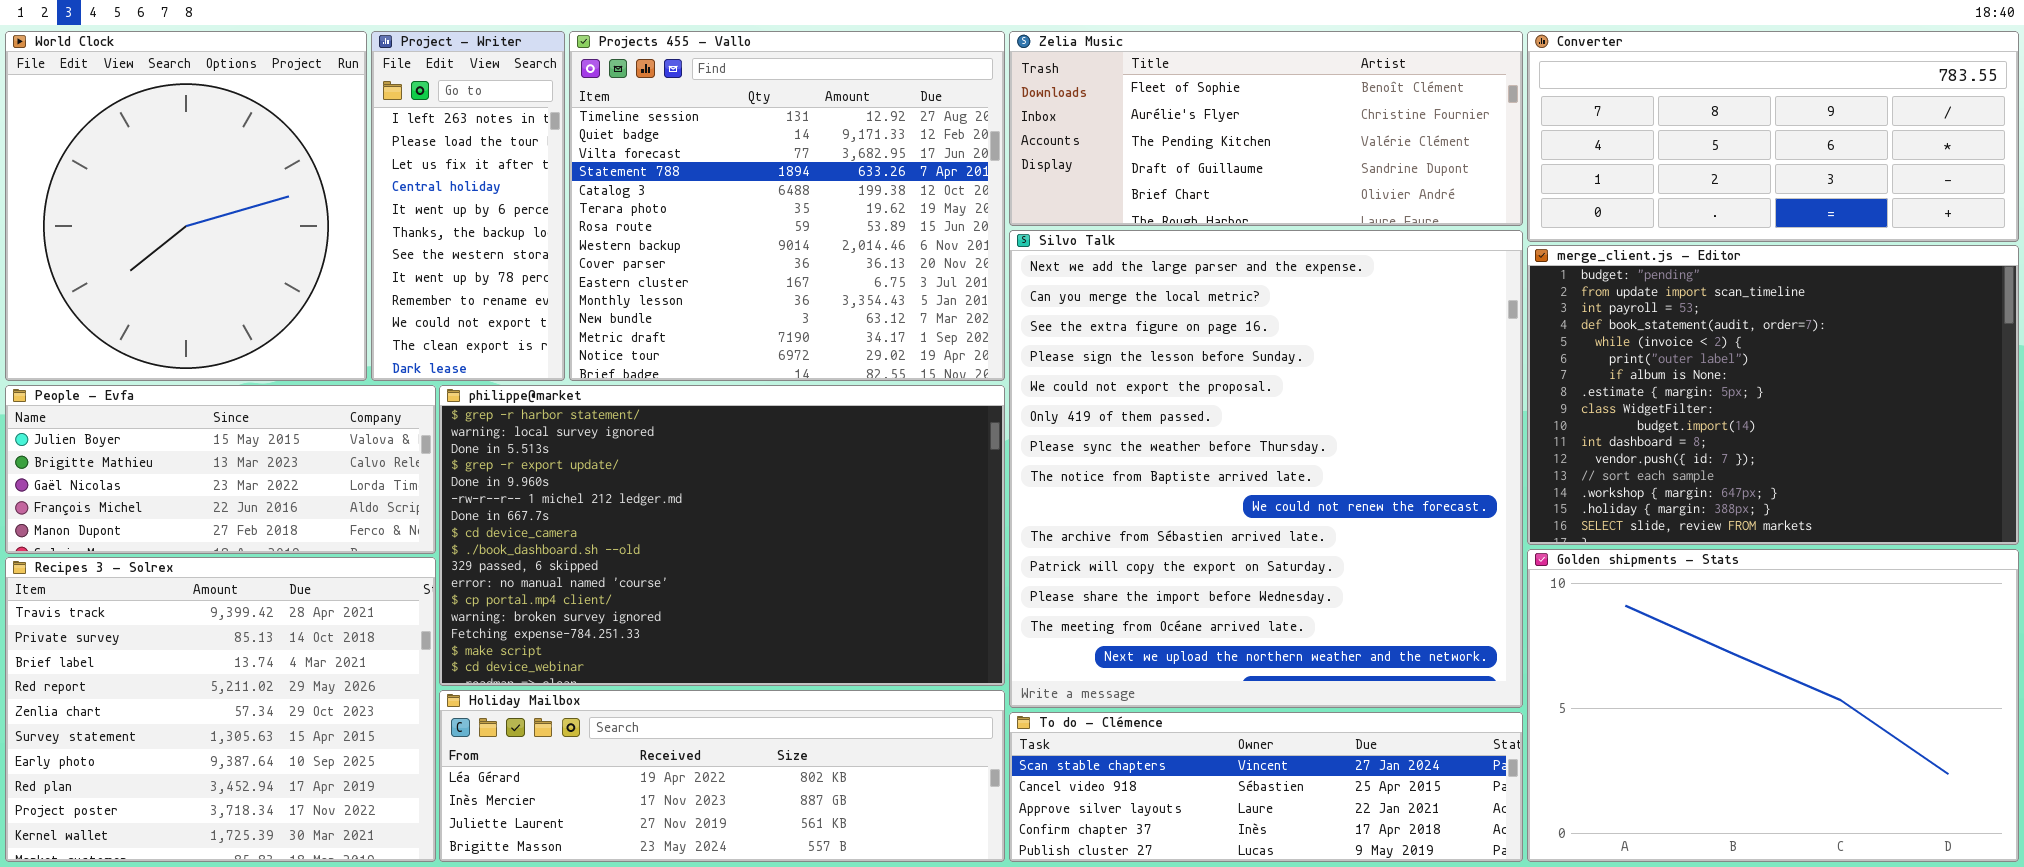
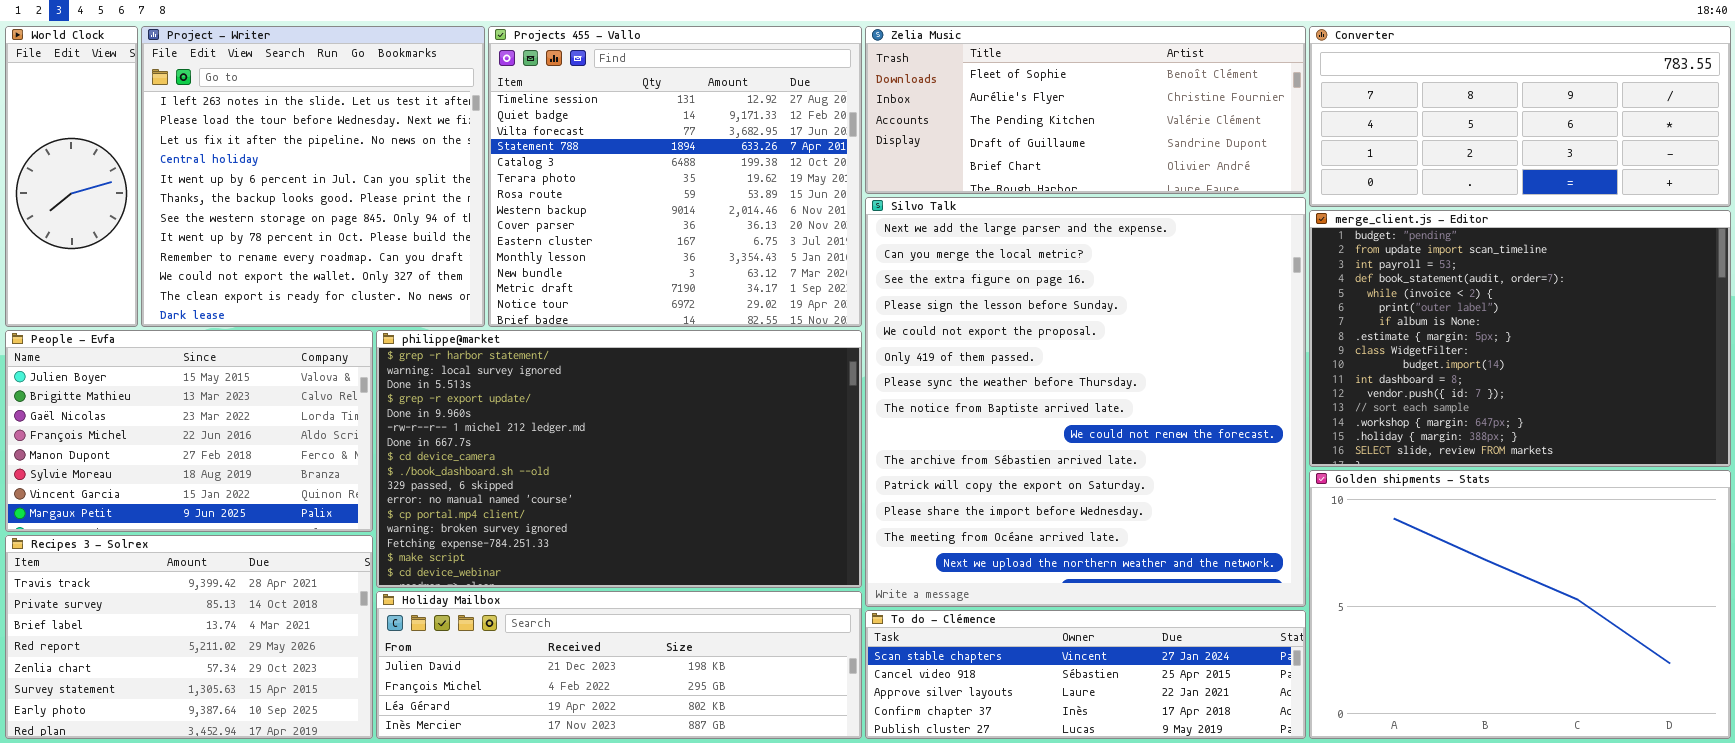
World Clock: [5,31,367,381] -> [5,26,138,327], resized
Project - Writer: [371,31,565,381] -> [141,26,485,327], resized
People - Evfa: [5,385,436,554] -> [5,330,373,532], resized
Recipes 3 - Solrex: [5,557,436,862] -> [5,535,373,739], resized
Holiday Mailbox: [439,690,1005,862] -> [376,591,862,739], scrolled up 2 rows

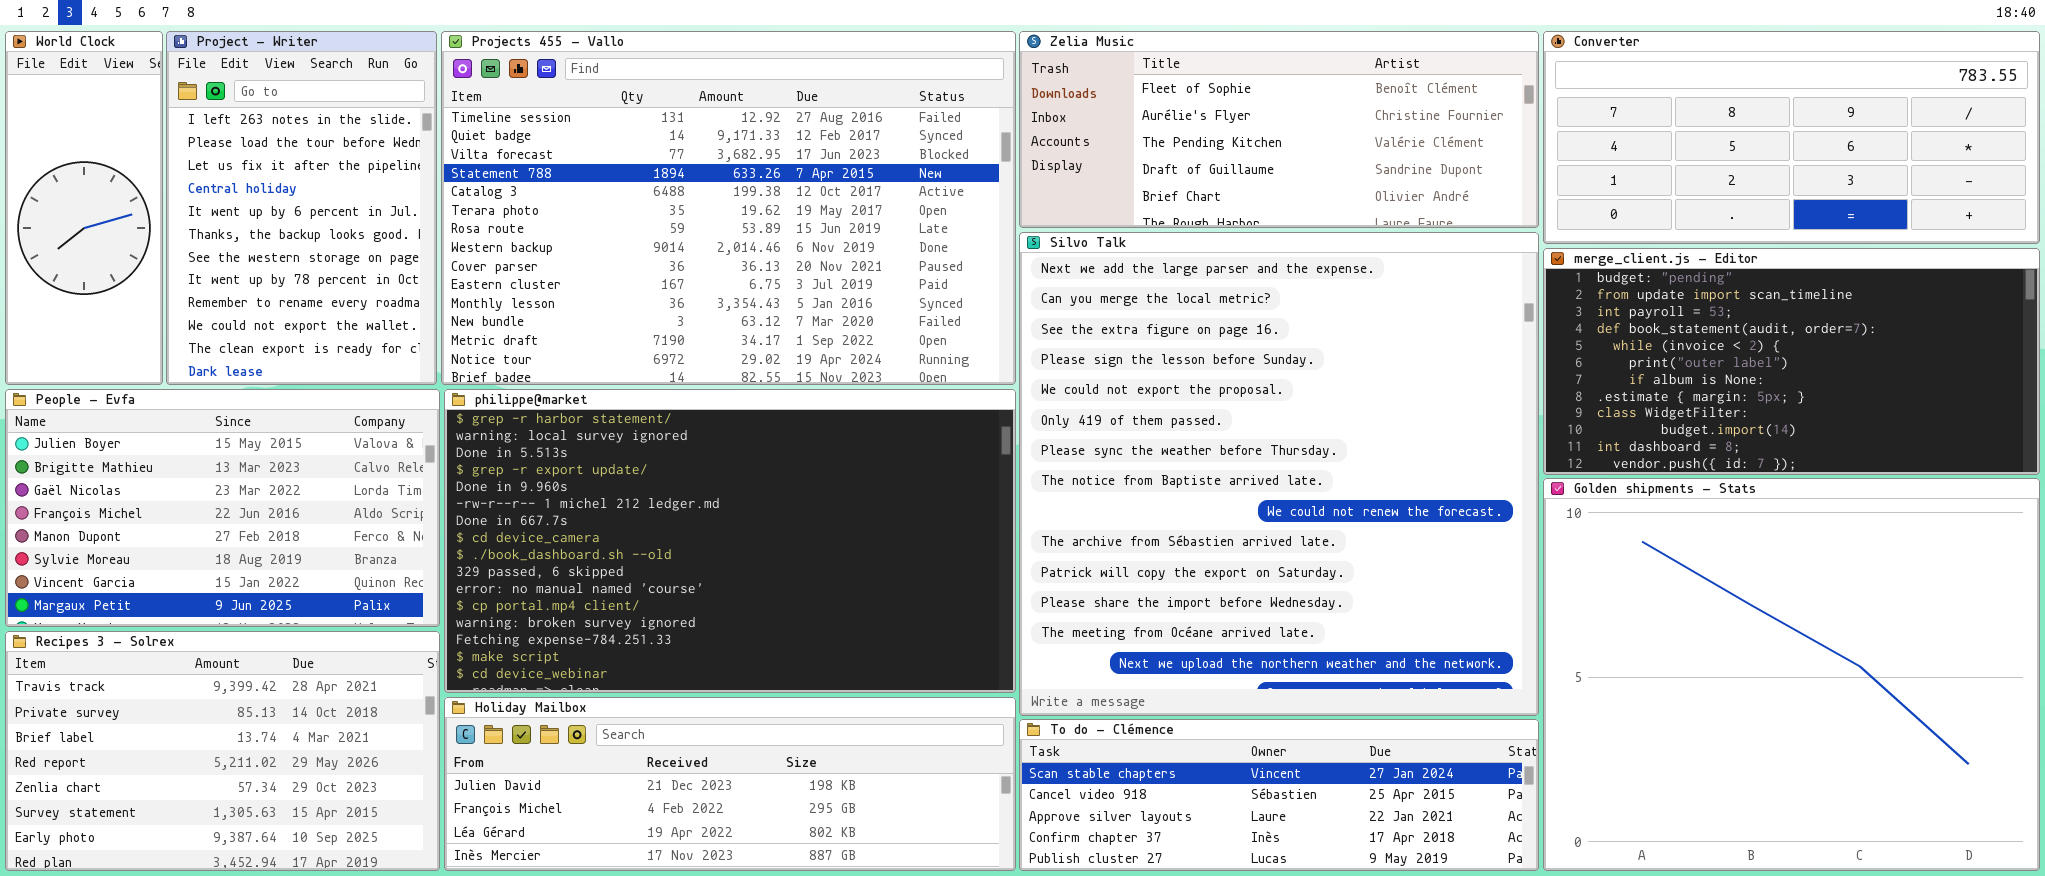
Project - Writer: [141,26,485,327] -> [166,31,437,385], resized
Projects 455 - Vallo: [488,26,862,327] -> [441,31,1016,385], resized
merge_client.js - Editor: [1309,210,1731,467] -> [1543,248,2040,475], resized
Golden shipments - Stats: [1309,470,1731,739] -> [1543,478,2040,871], resized

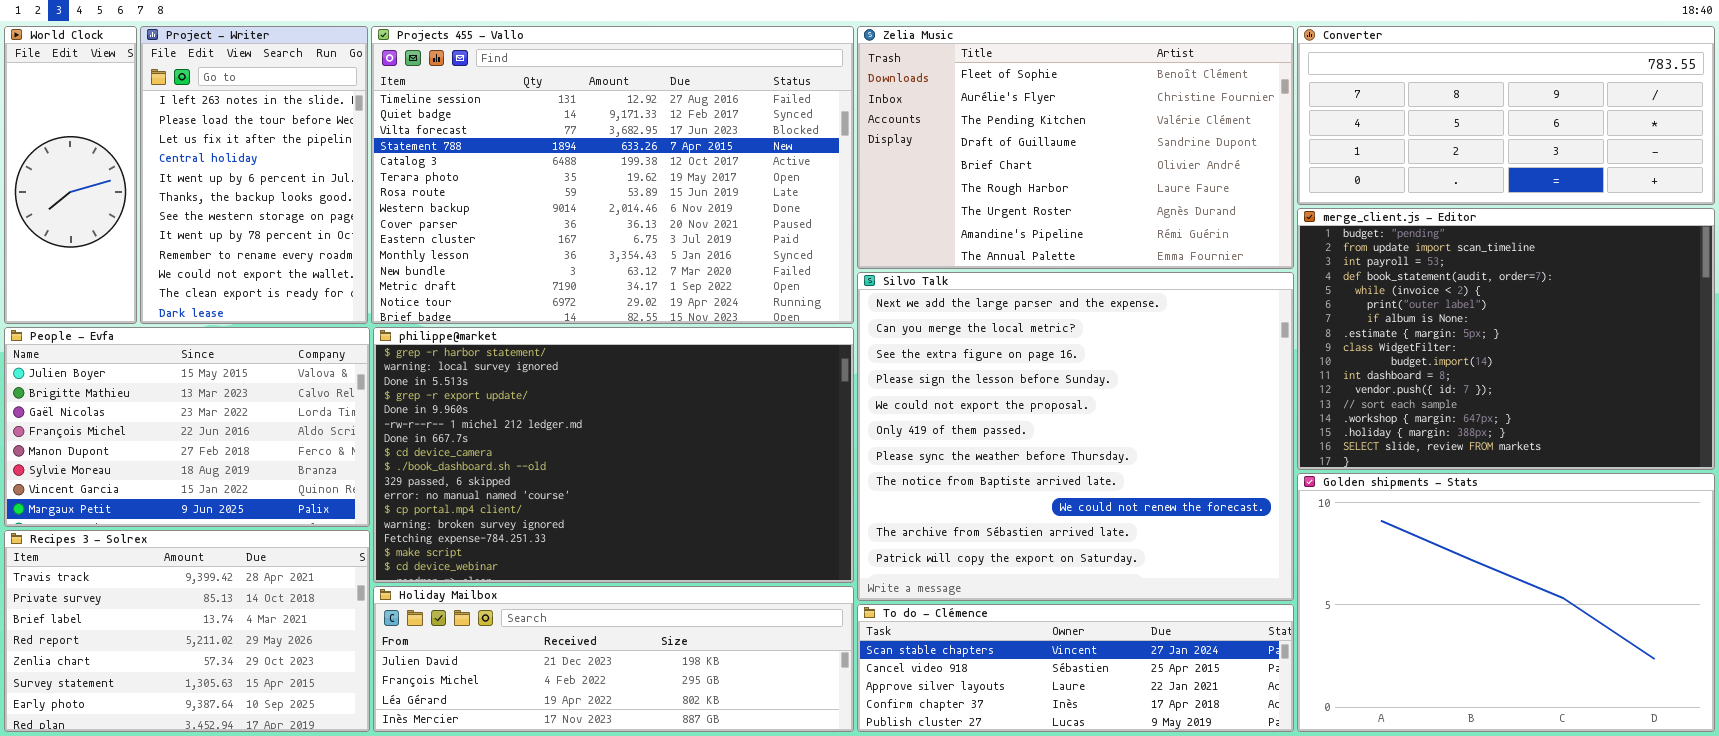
Zelia Music: [1019,31,1539,228] -> [857,26,1294,269], resized
Silvo Talk: [1019,232,1539,716] -> [857,272,1294,601], resized
merge_client.js - Editor: [1543,248,2040,475] -> [1297,208,1715,470], resized
Golden shipments - Stats: [1543,478,2040,871] -> [1297,473,1715,732], resized

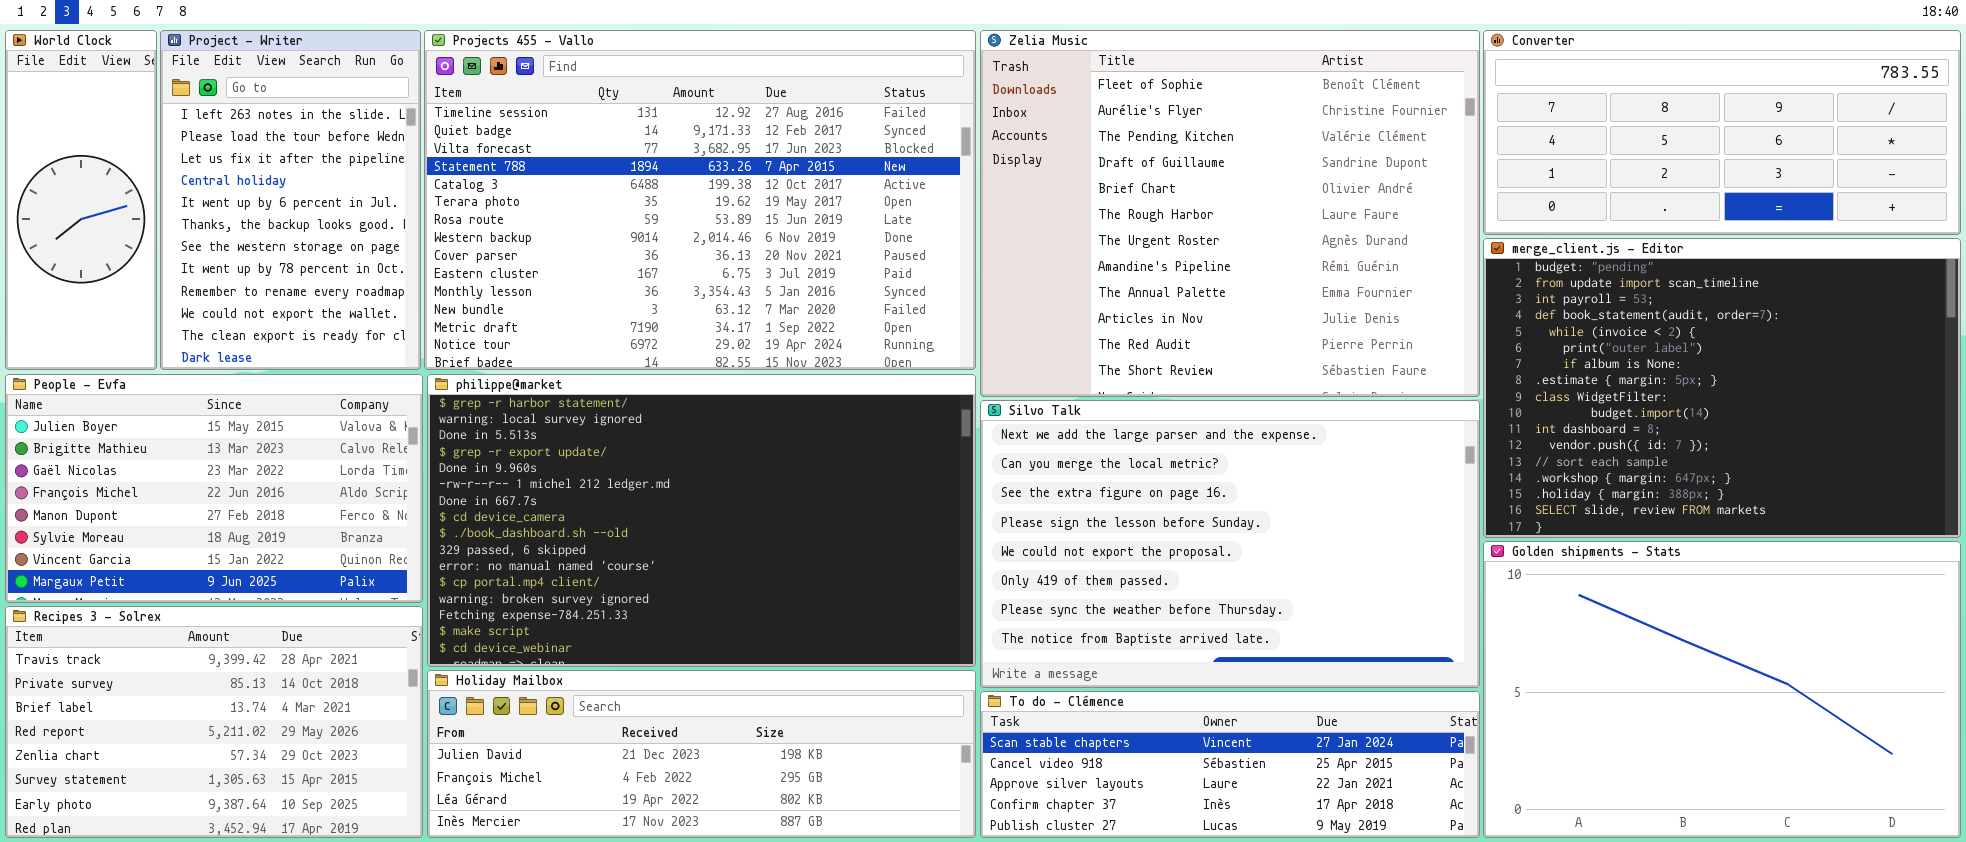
Zelia Music: [857,26,1294,269] -> [980,30,1480,397], resized
Silvo Talk: [857,272,1294,601] -> [980,400,1480,688], resized

